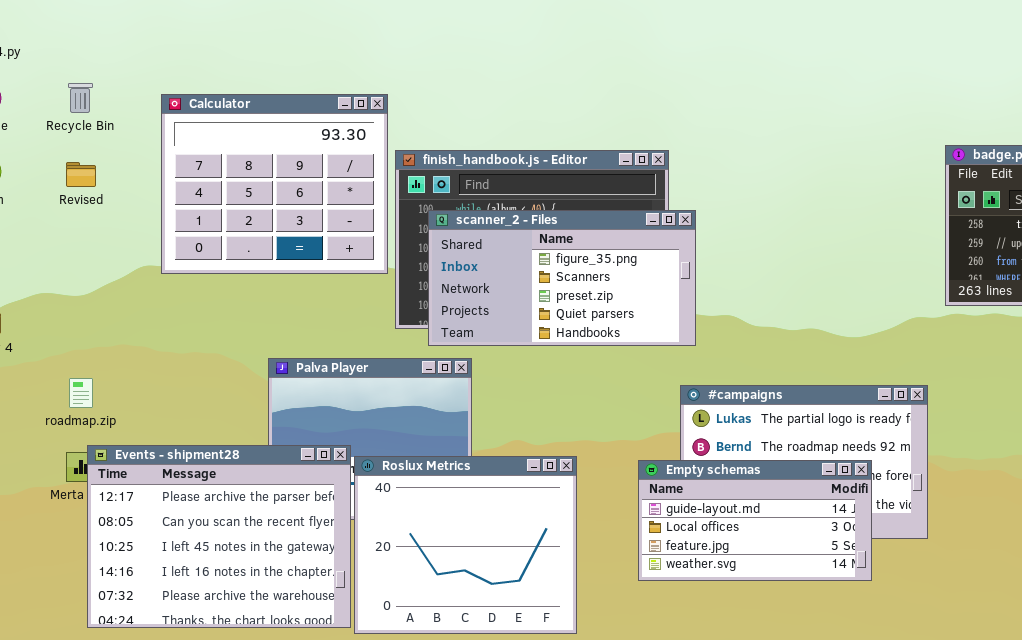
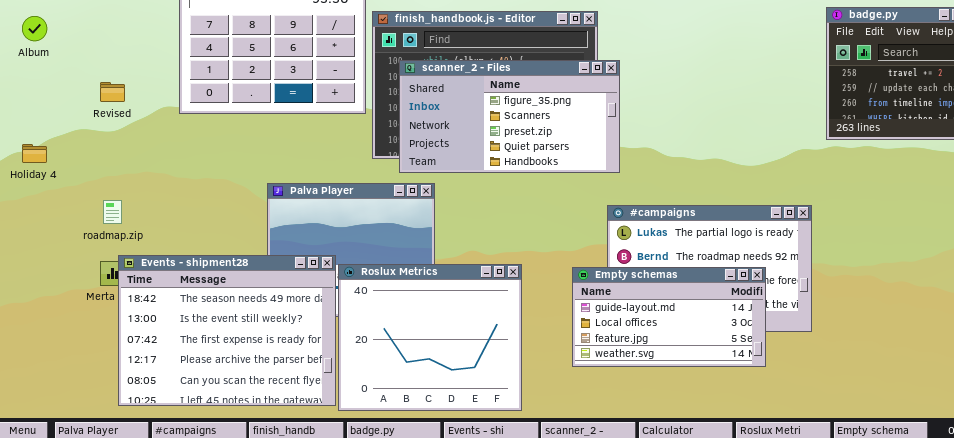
Revised: [66,162,96,187] -> [100,82,125,102], moved
Events - shipment28: [87,445,351,628] -> [118,255,336,406], scrolled up 3 rows

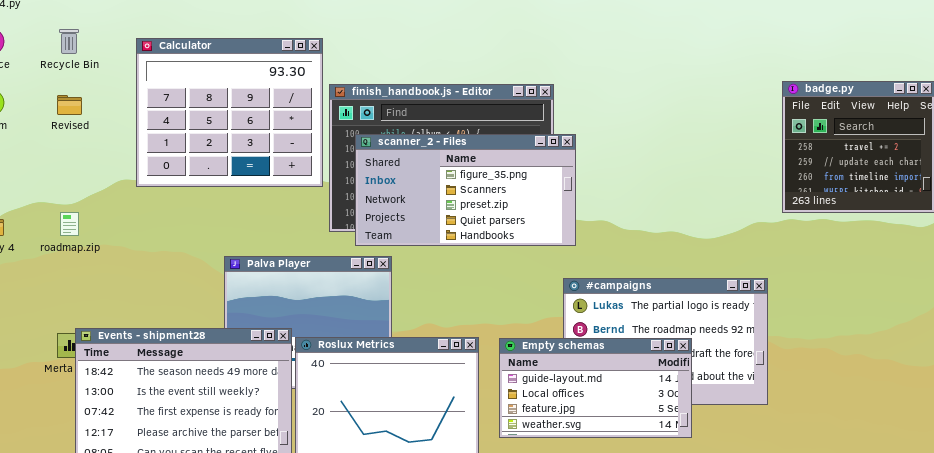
Revised: [100,82,125,102] -> [57,95,82,115], moved
roadmap.zip: [103,200,122,224] -> [60,212,79,236], moved
Empty schemas: [572,267,766,367] -> [499,338,692,438], moved

